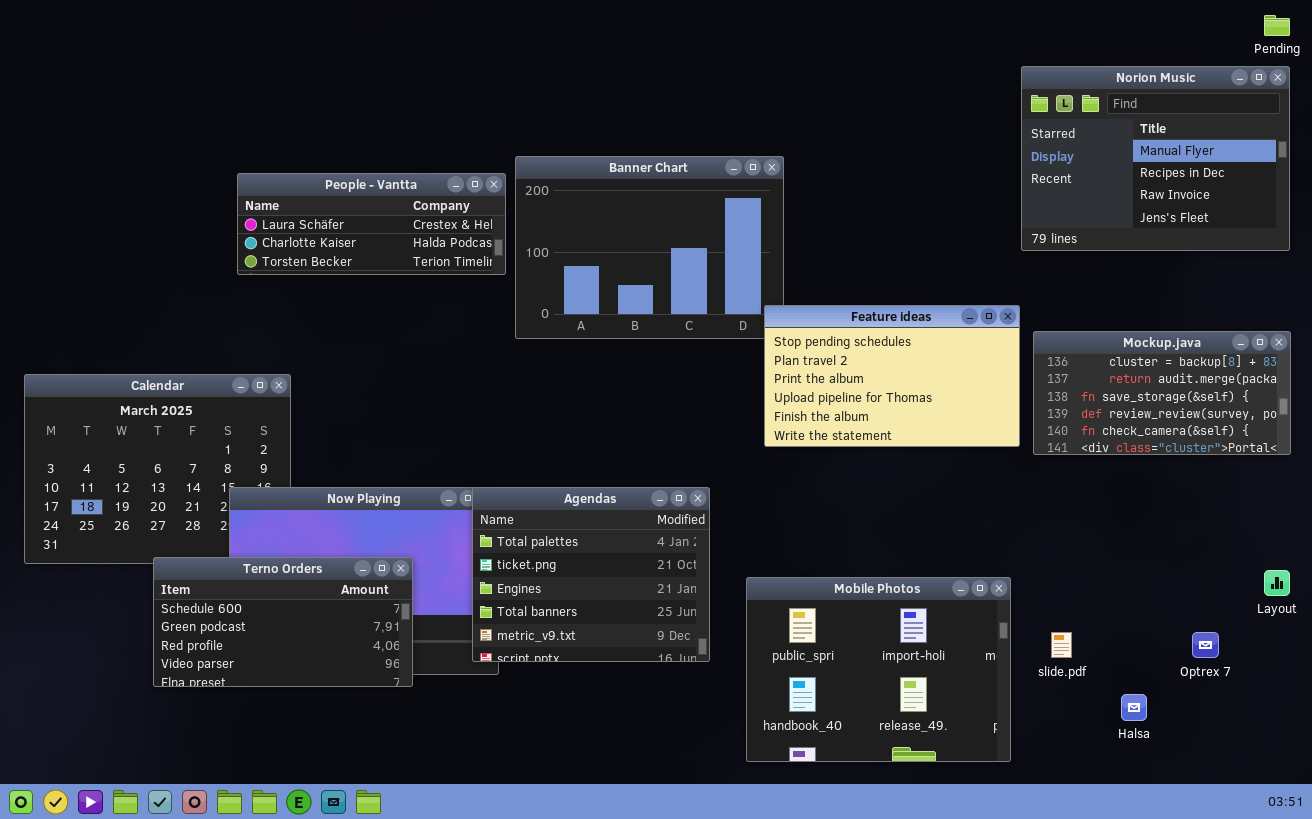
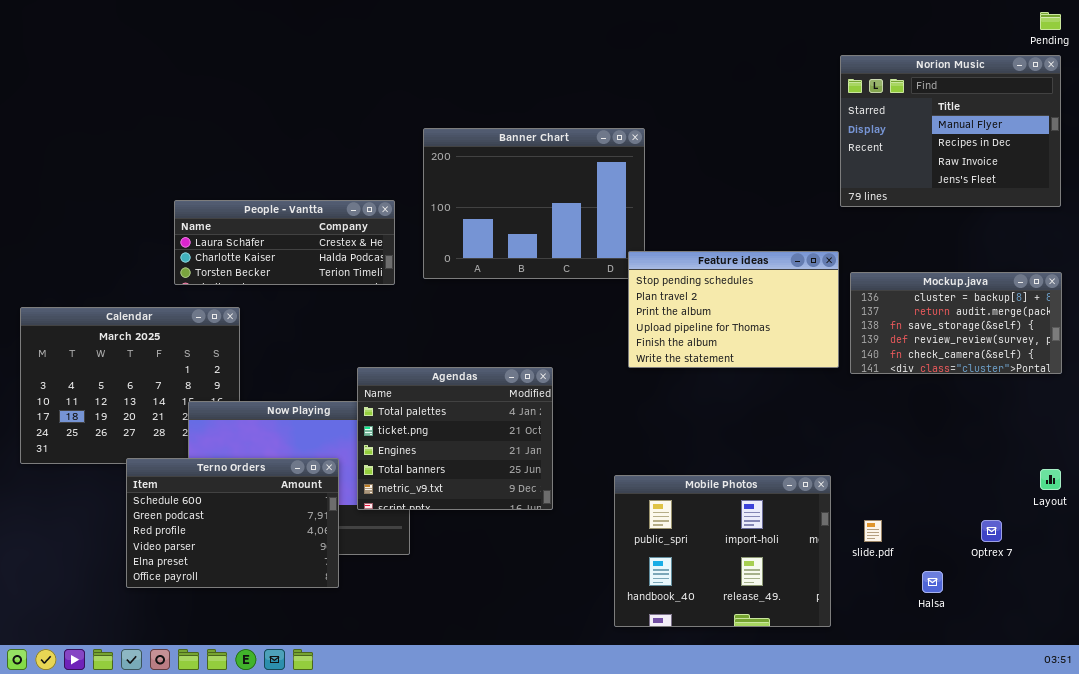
People - Vantta: [237,173,506,275] -> [174,200,395,285], moved
Agendas: [472,487,710,662] -> [357,367,553,510], moved
Terno Orders: [153,557,413,687] -> [126,458,339,588], resized

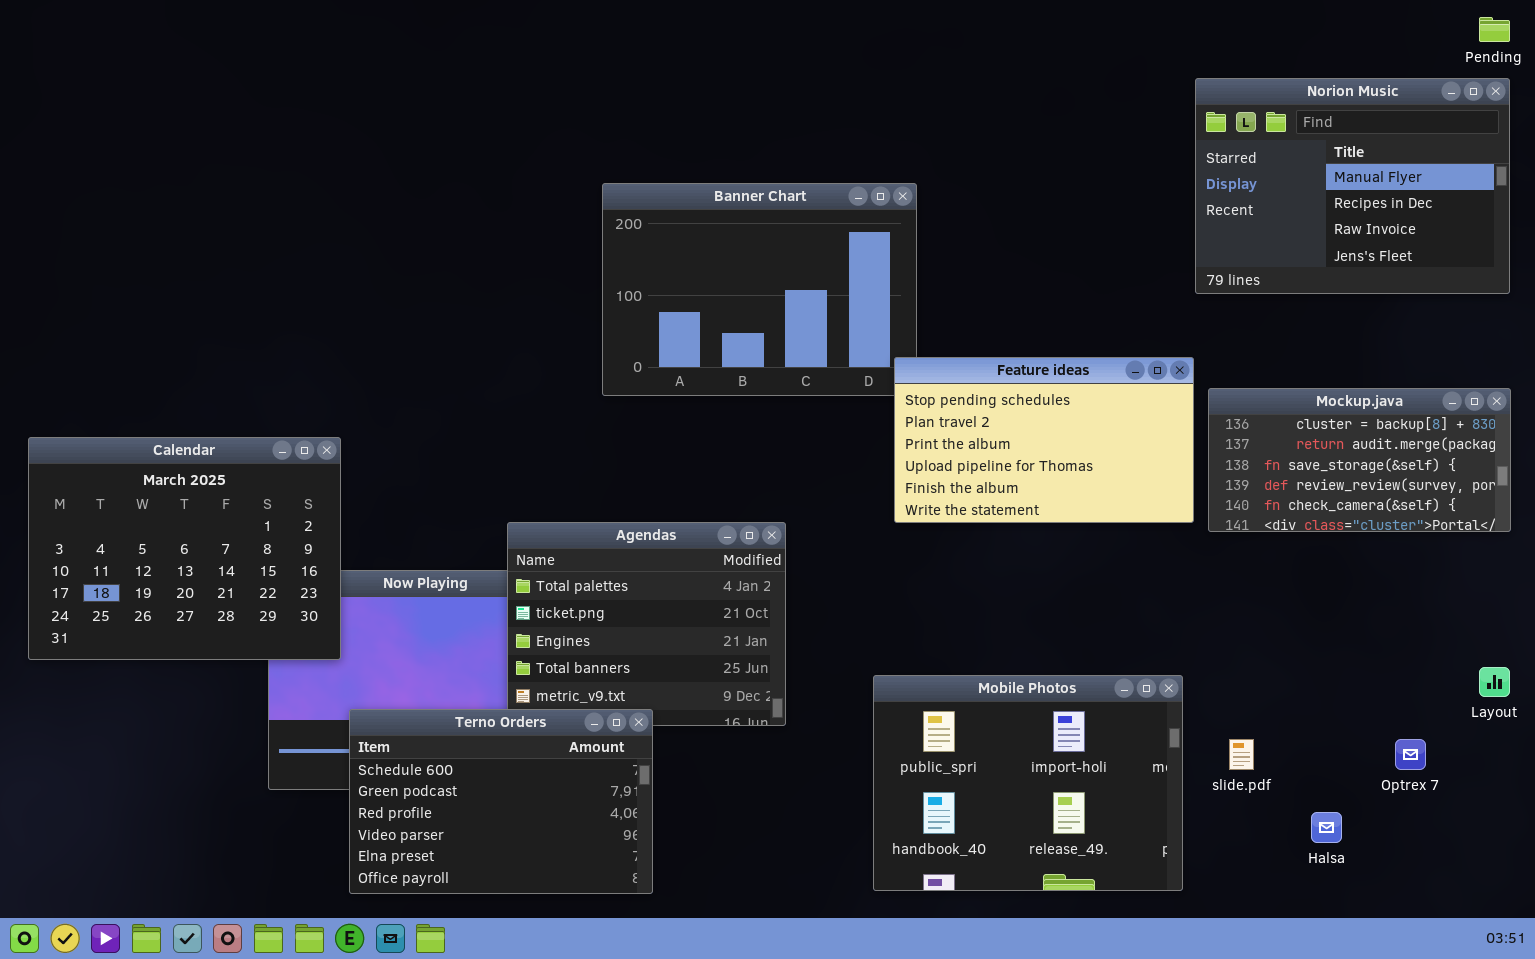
People - Vantta: [174,200,395,285] -> none, closed
Calendar: [20,307,240,464] -> [28,437,341,660], raised
Terno Orders: [126,458,339,588] -> [349,709,653,894], moved

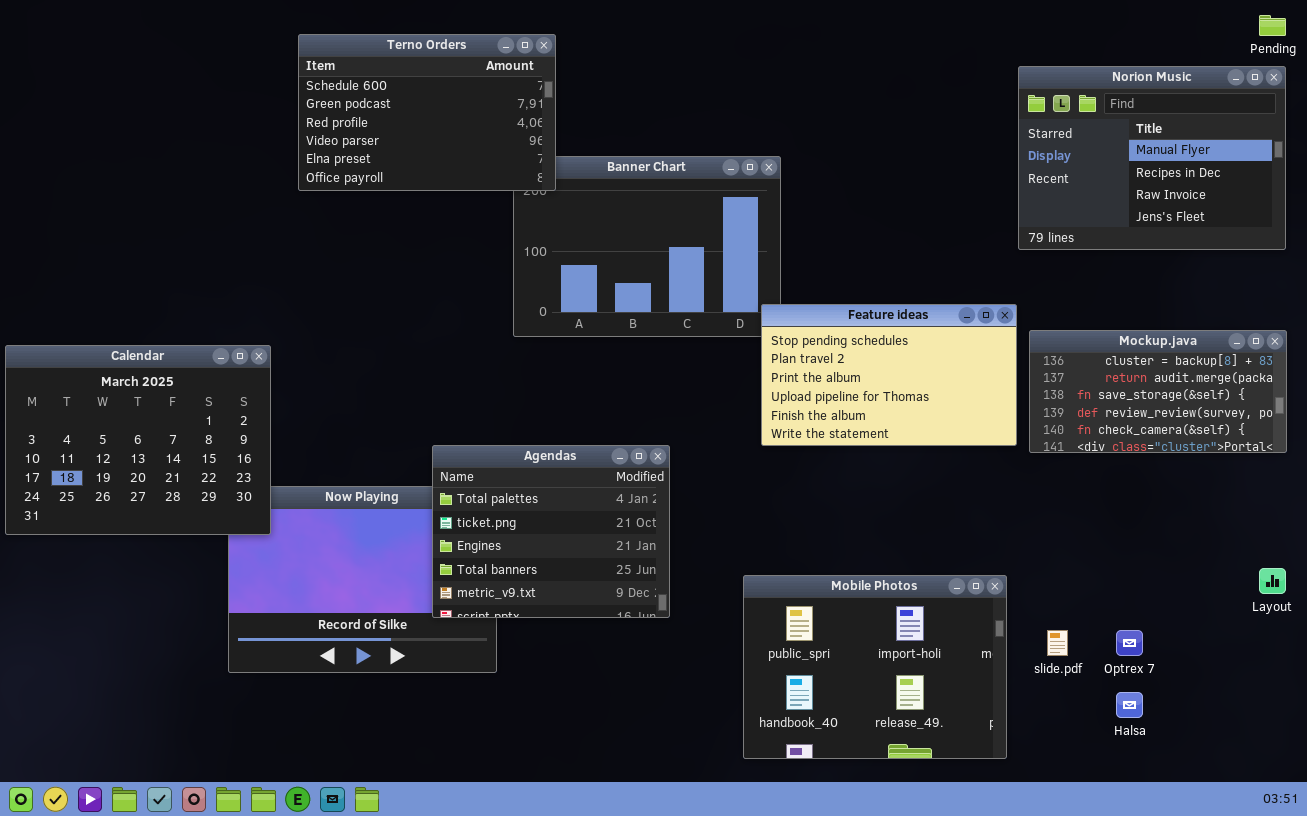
Calendar: [28,437,341,660] -> [5,345,271,535], moved
Terno Orders: [349,709,653,894] -> [298,34,556,191], moved
Optrex 7: [1395,739,1426,770] -> [1116,630,1143,656], moved

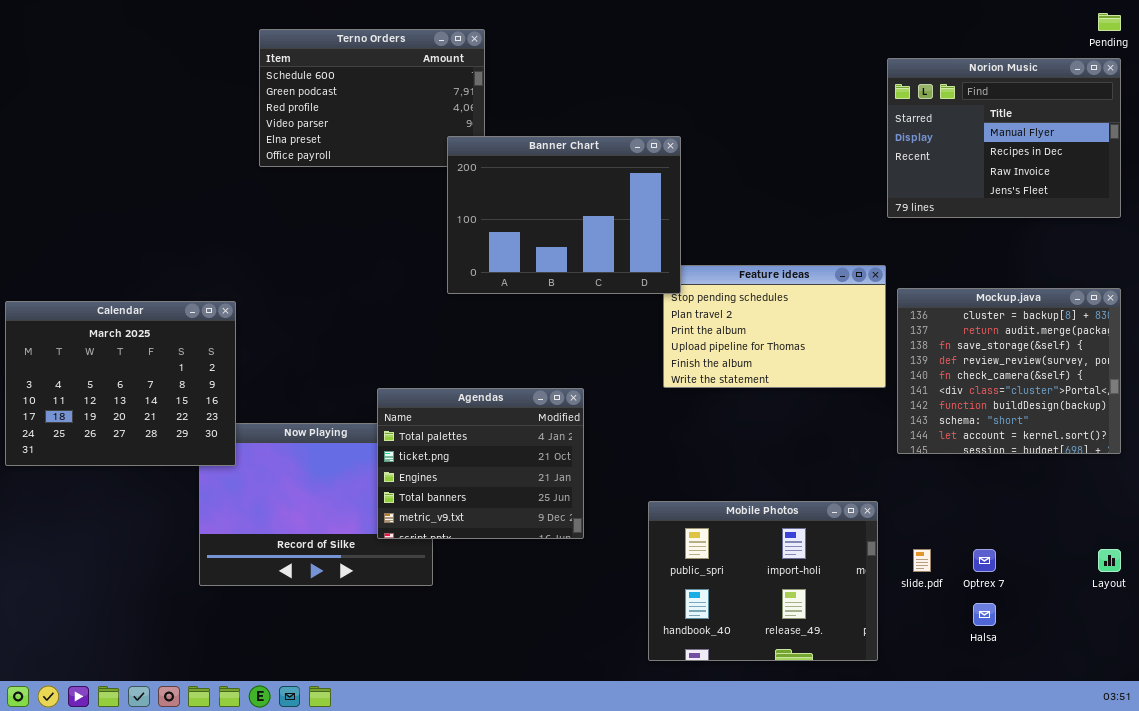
Banner Chart: [513,156,781,337] -> [447,136,681,294], raised
Mockup.java: [1029,330,1287,453] -> [897,288,1121,454], resized
Layout: [1259,568,1286,594] -> [1098,549,1121,572], moved

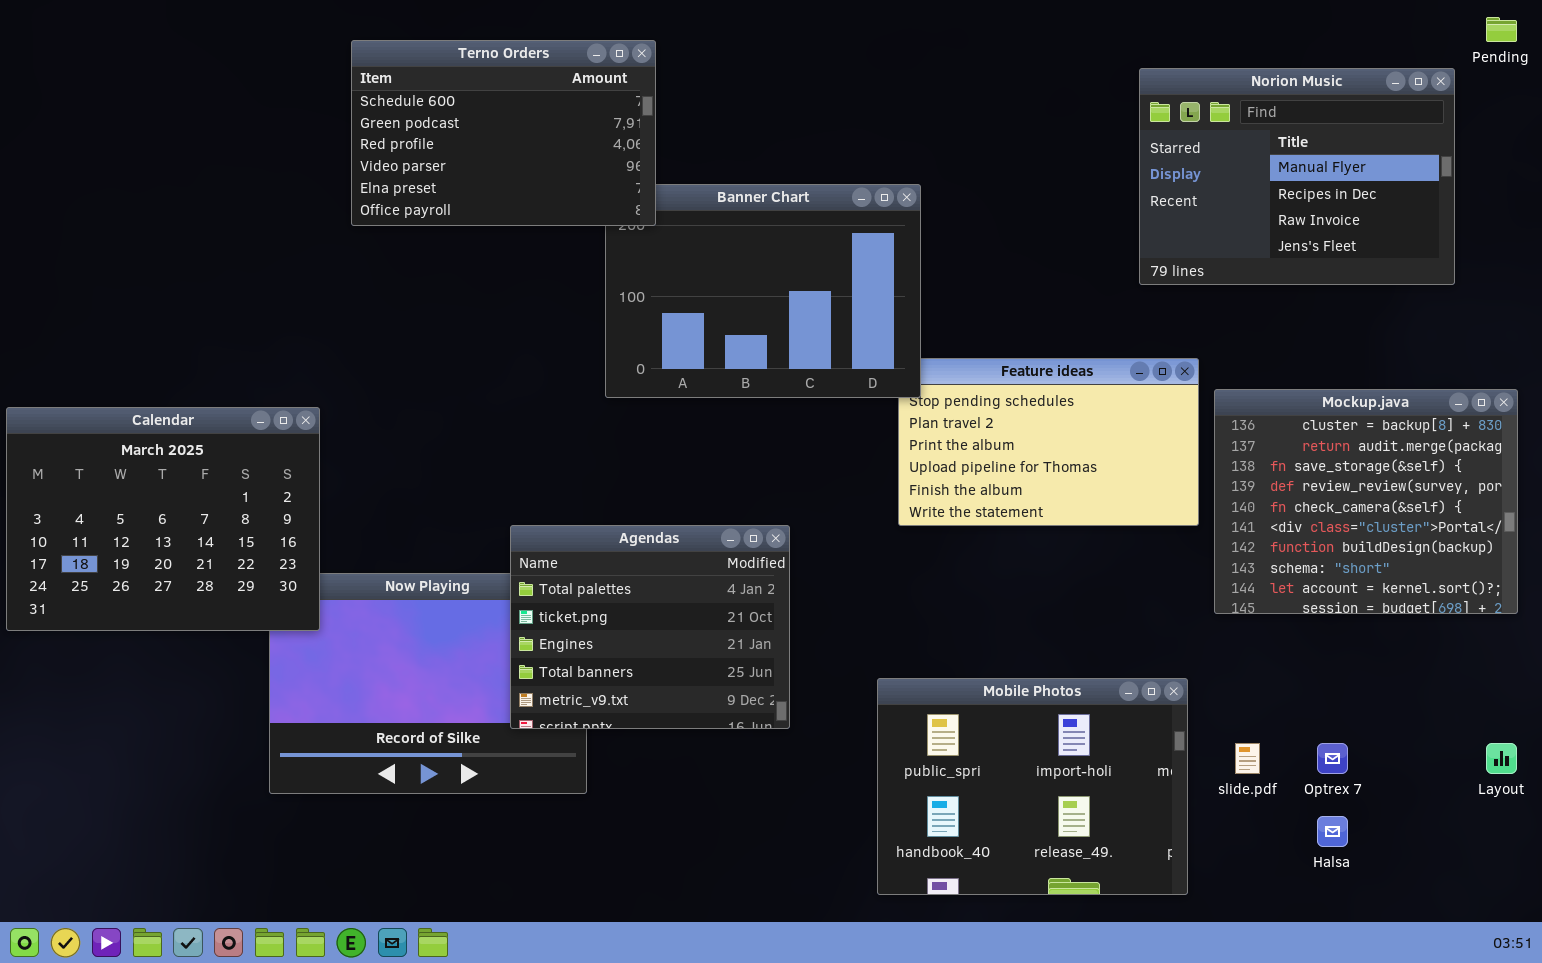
Terno Orders: [259,29,485,167] -> [351,40,656,226], raised
Norion Music: [887,58,1121,218] -> [1139,68,1455,285], moved

